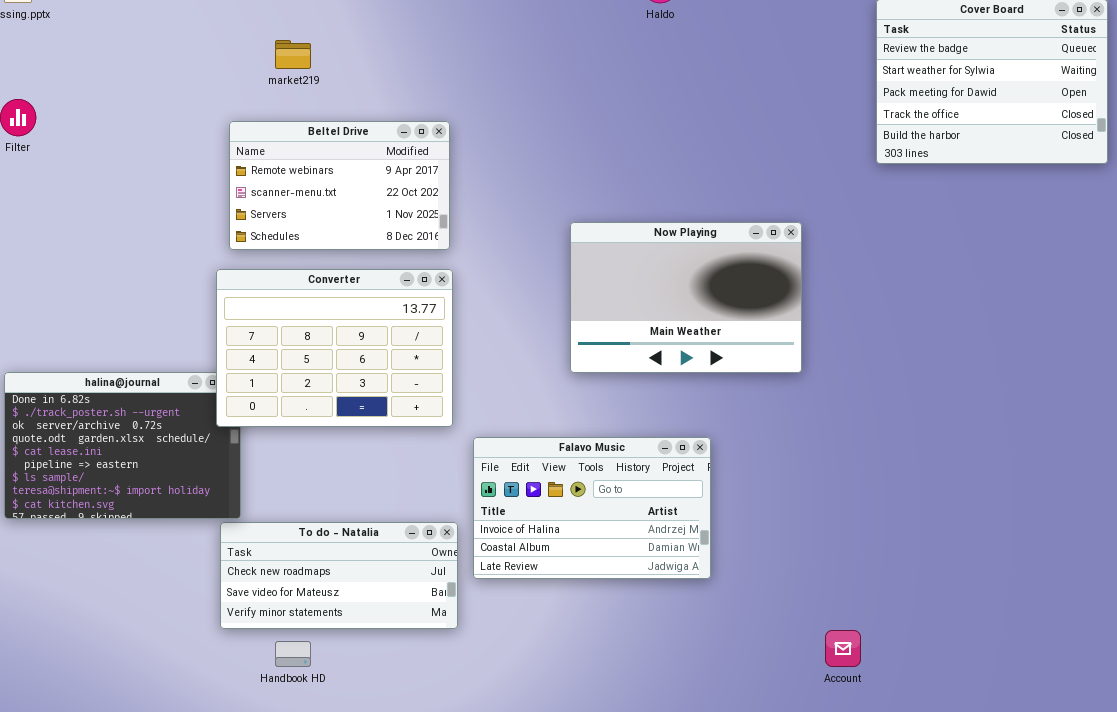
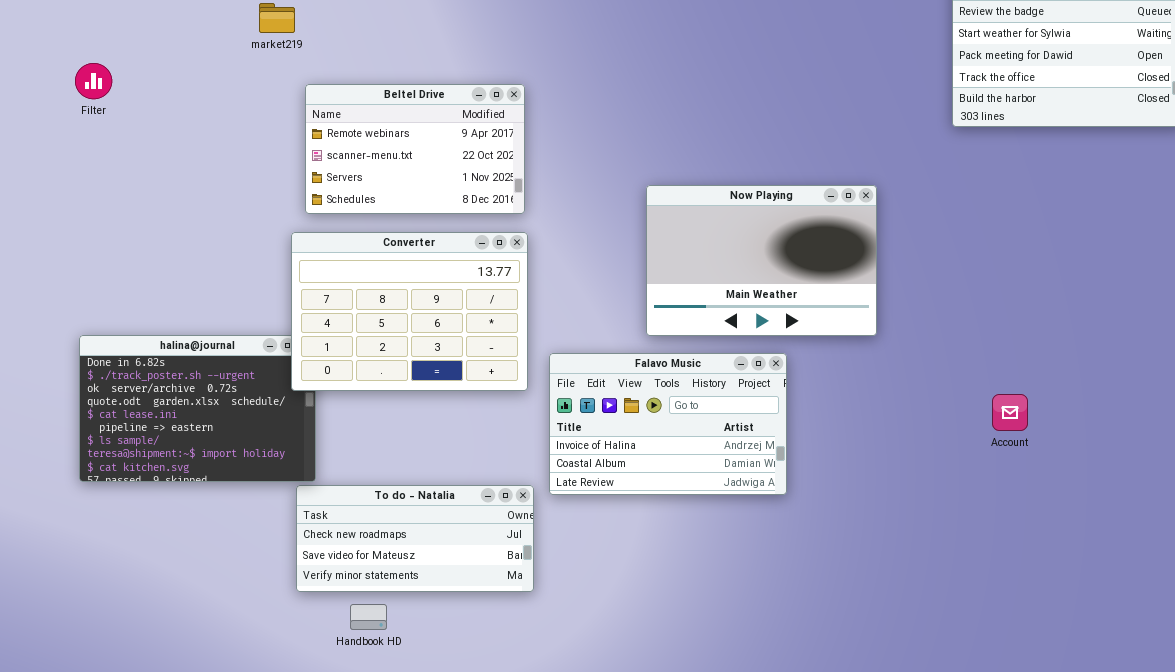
market219: [275,40,311,69] -> [259,3,295,33], moved
Falavo Music: [473,437,711,579] -> [549,353,787,495], moved
Account: [825,630,861,667] -> [992,394,1028,431], moved

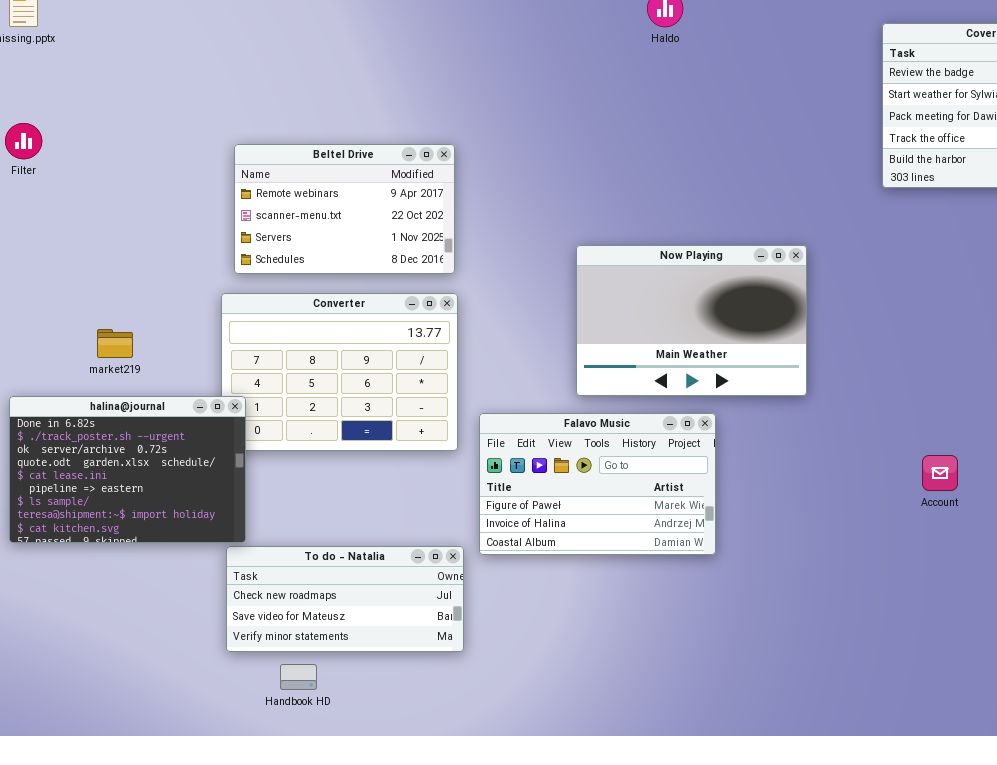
market219: [259,3,295,33] -> [97,329,133,358], moved
halina@journal: [79,335,316,482] -> [9,396,246,543], raised
Falavo Music: [549,353,787,495] -> [479,413,716,555], scrolled up 1 row

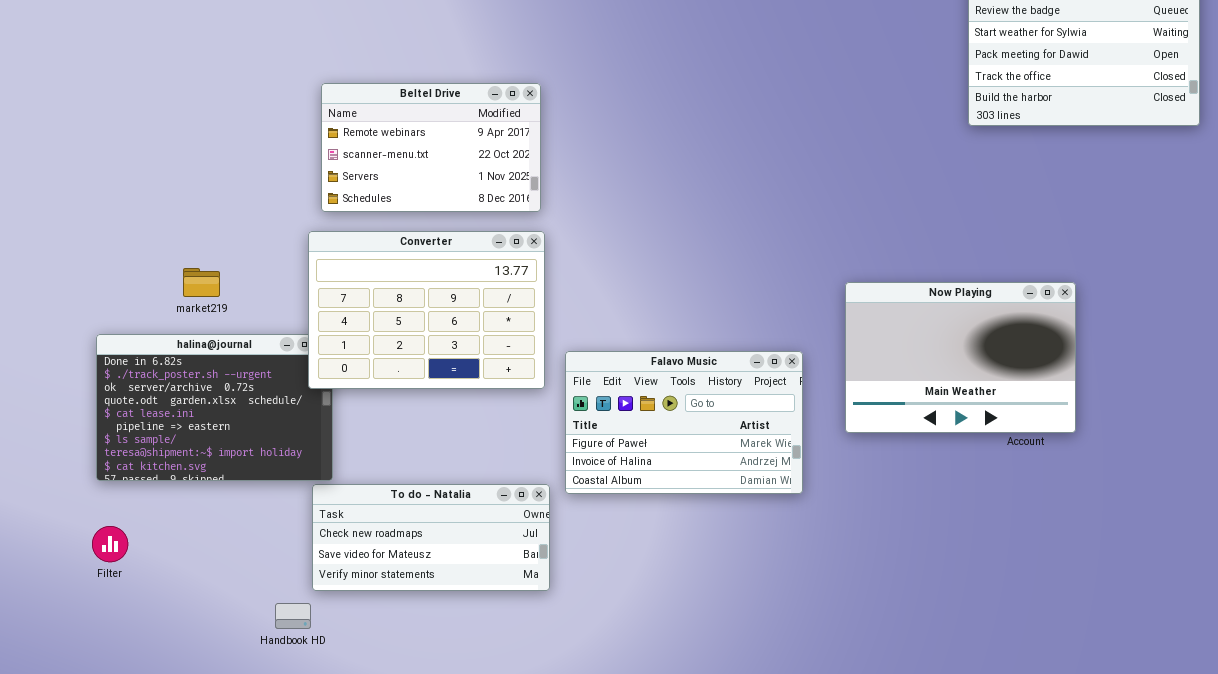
Filter: [5,123,42,159] -> [92,526,128,562], moved
Now Playing: [576,245,807,396] -> [845,282,1076,433], moved
Converter: [221,293,458,451] -> [308,231,545,389], raised
Handbook HD: [280,664,317,690] -> [275,603,311,629], moved

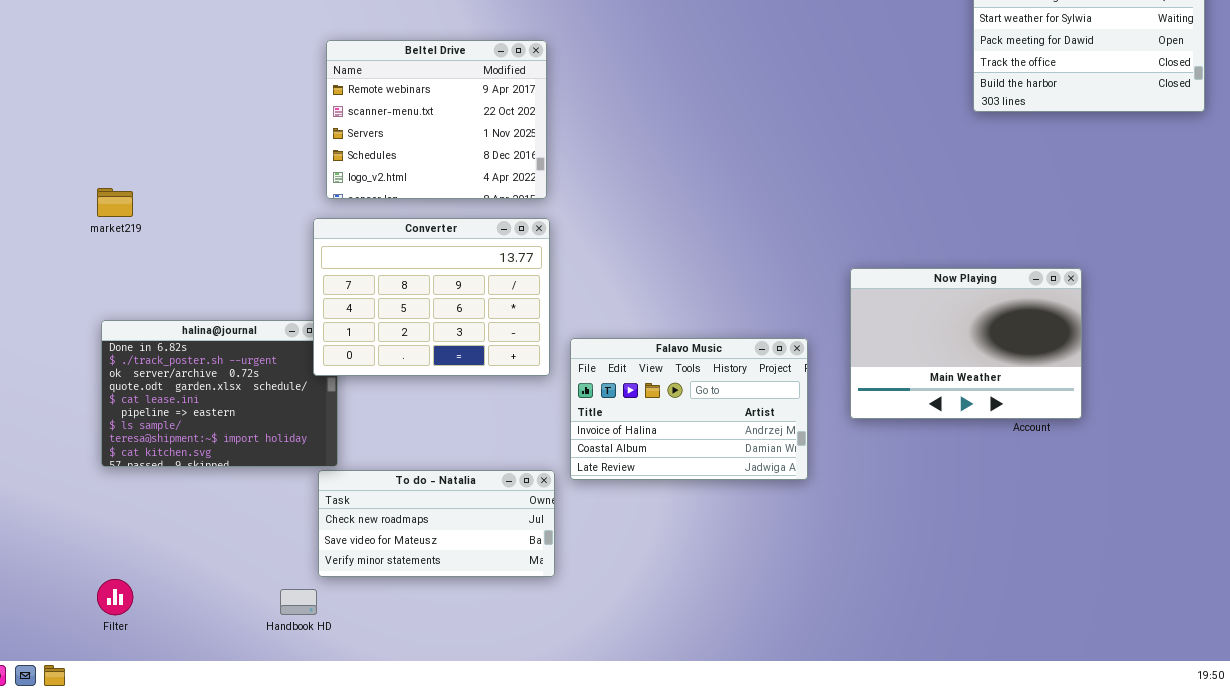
Beltel Drive: [321,83,541,212] -> [326,40,547,199], resized
market219: [183,268,220,297] -> [97,188,133,217], moved
Falavo Music: [565,351,803,494] -> [570,338,808,480], scrolled down 1 row
Filter: [92,526,128,562] -> [97,579,133,615], moved

